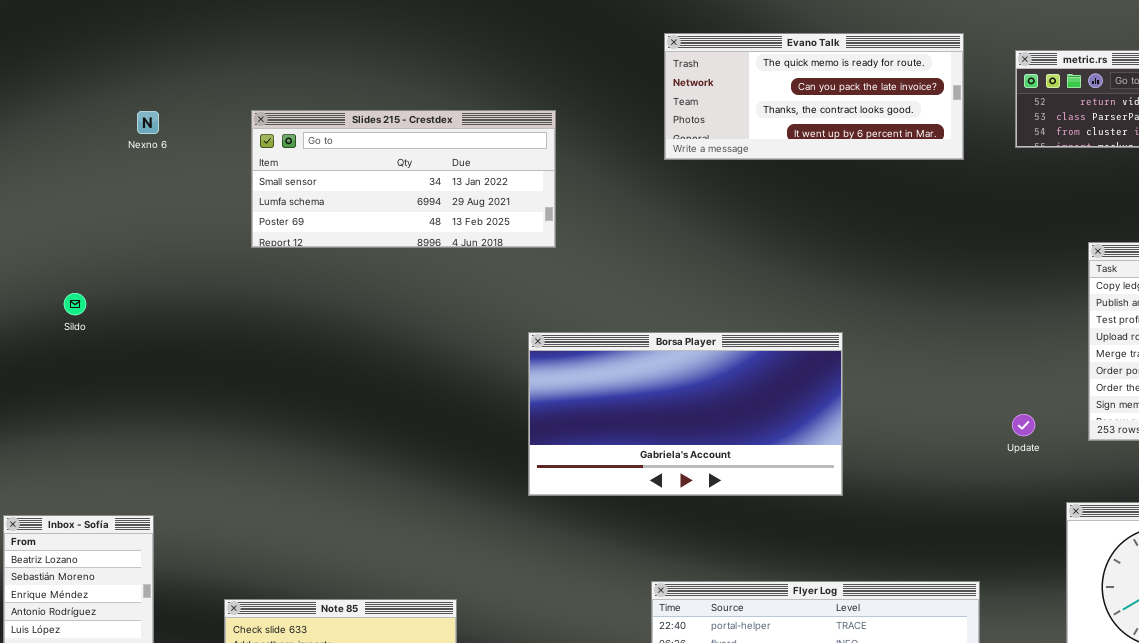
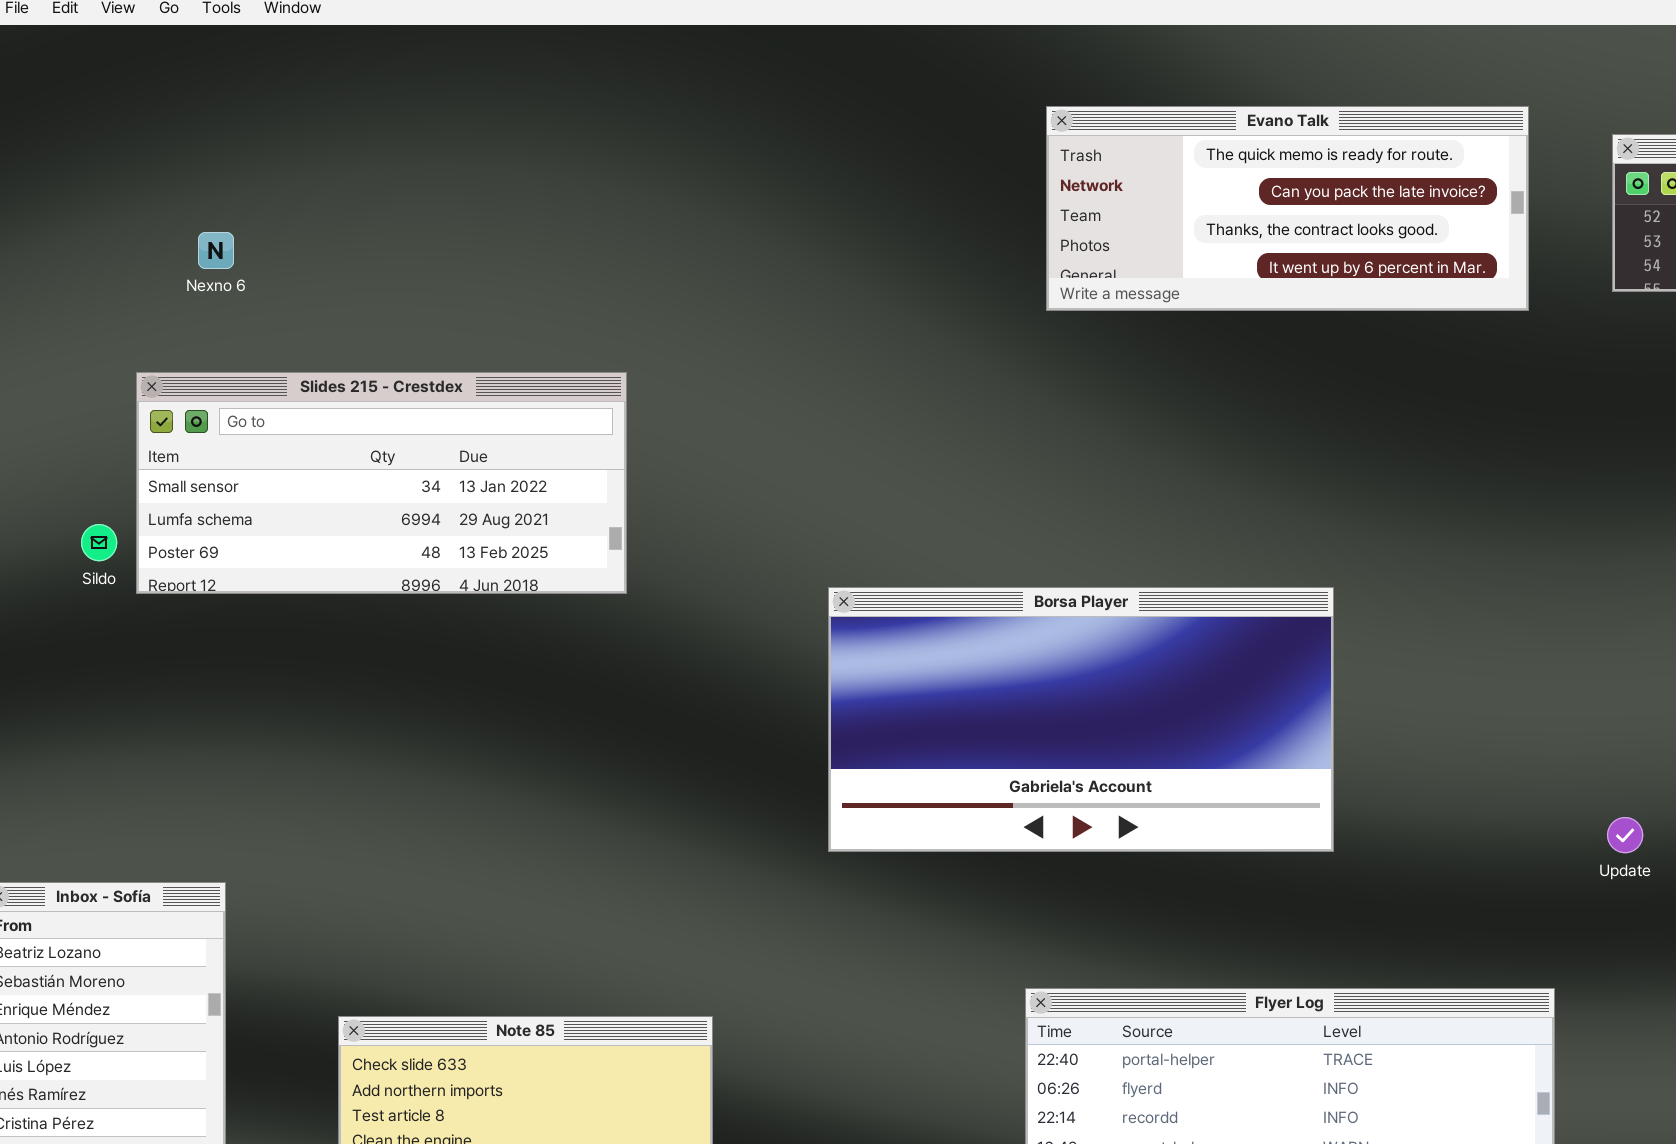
Slides 215 - Crestdex: [251,110,556,248] -> [136,372,627,594], moved
Update: [1012,414,1035,436] -> [1607,817,1643,853], moved

